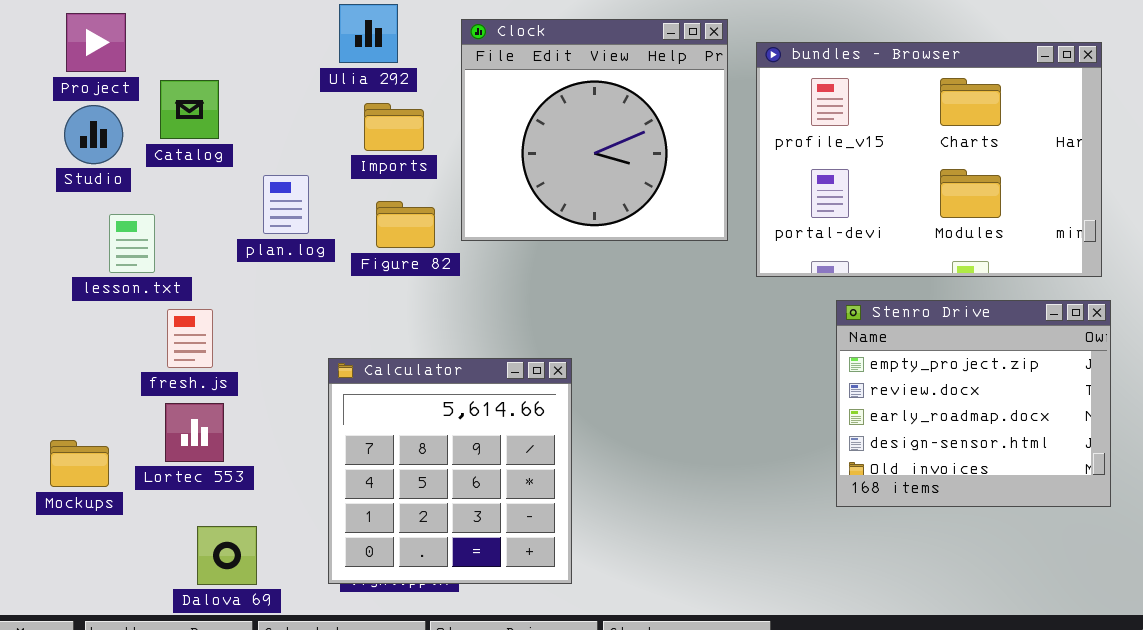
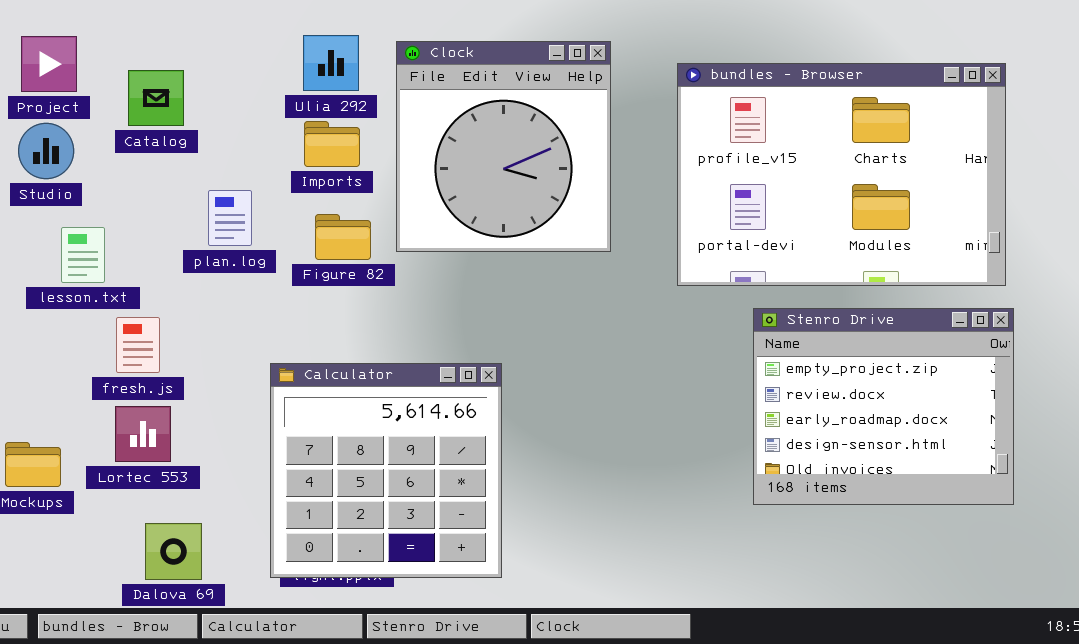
Ulia 292: [339,4,398,63] -> [303,35,359,91], moved
Clock: [461,19,728,241] -> [396,41,611,252], resized
Catalog: [160,80,219,139] -> [128,70,184,126], moved

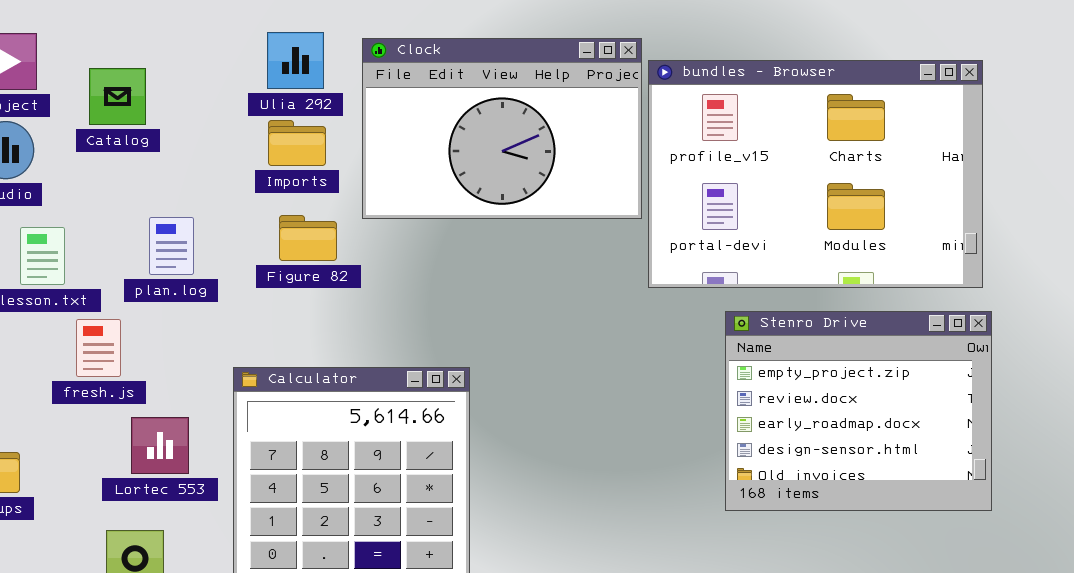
Clock: [396,41,611,252] -> [362,38,642,219], resized
plan.log: [208,190,252,246] -> [149,217,194,275], moved
Lortec 553: [115,406,171,462] -> [131,417,189,474], moved

